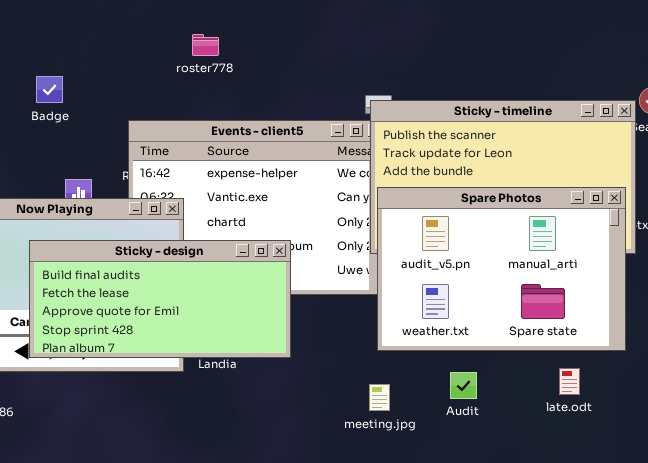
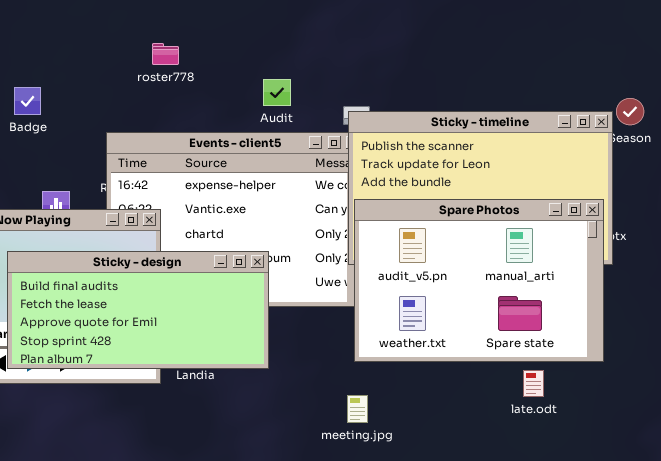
roster778: [192,34,219,56] -> [152,43,179,65], moved
late.odt: [559,368,580,395] -> [523,370,544,397], moved
Audit: [450,372,477,399] -> [263,79,291,106], moved

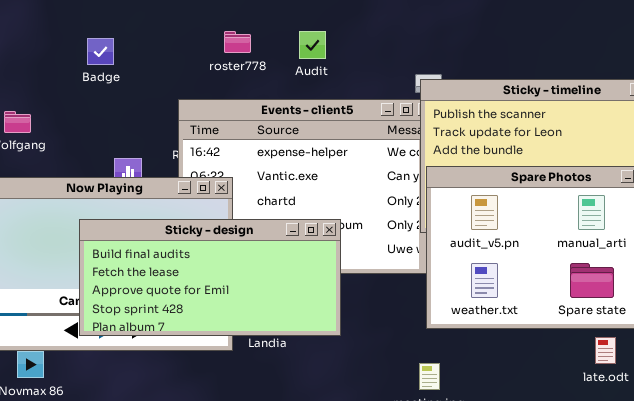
roster778: [152,43,179,65] -> [224,31,251,53], moved
Audit: [263,79,291,106] -> [299,31,326,59], moved
Badge: [14,87,41,115] -> [87,38,114,65], moved

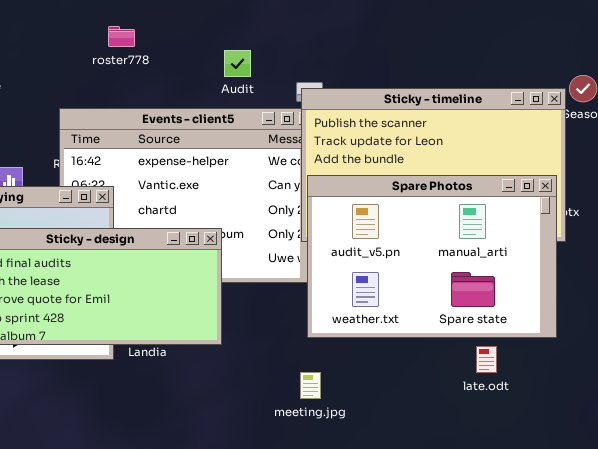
roster778: [224,31,251,53] -> [108,26,135,47], moved
Audit: [299,31,326,59] -> [224,50,251,77], moved

